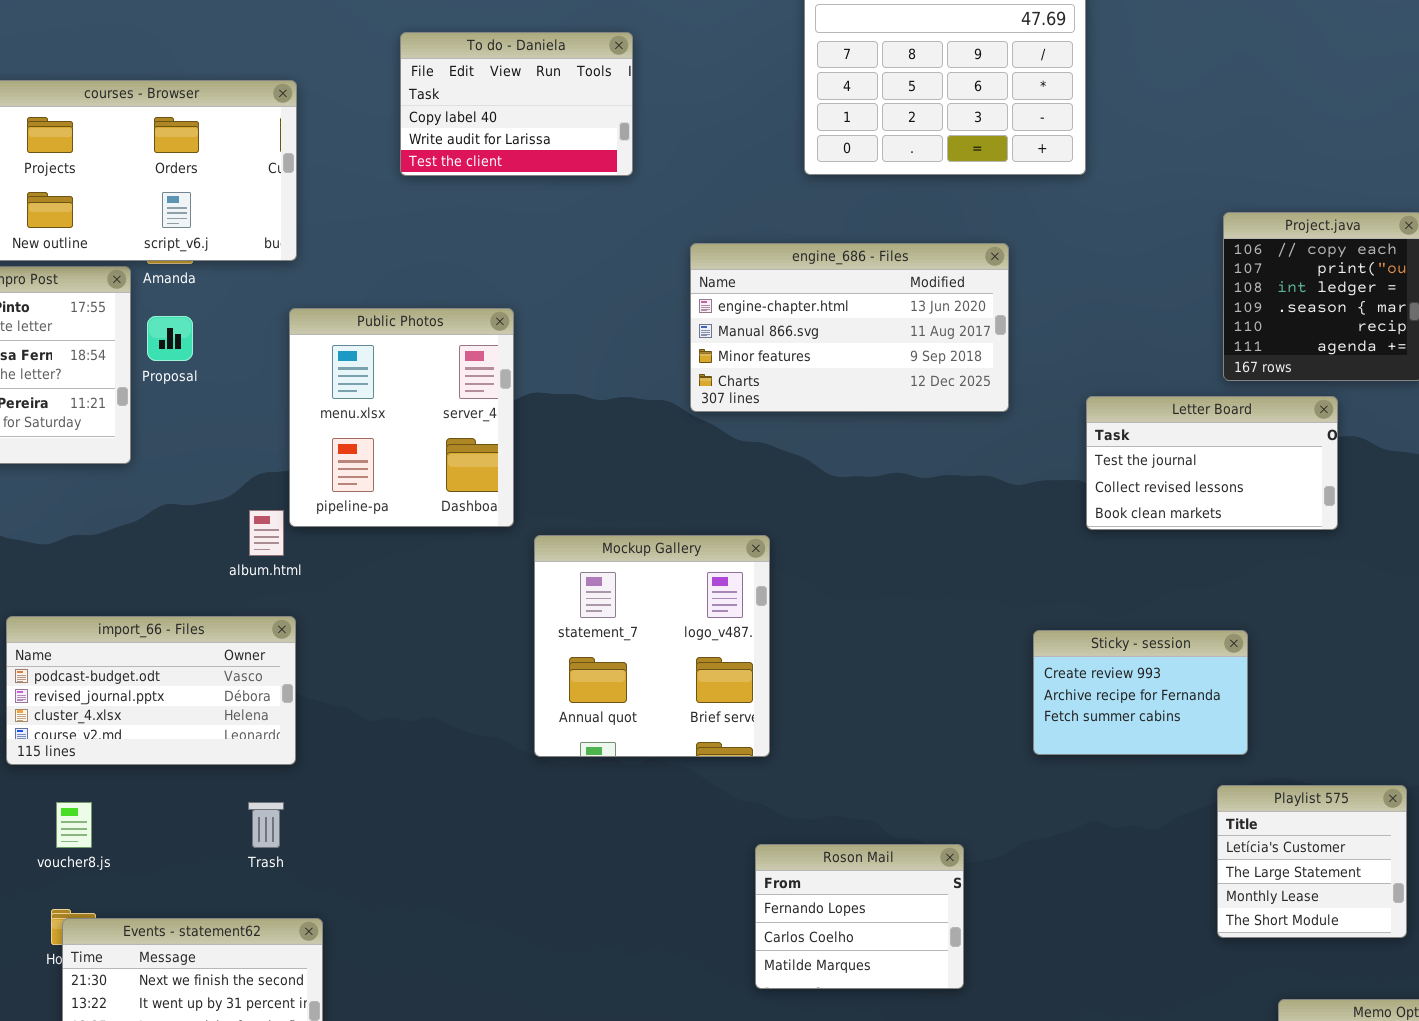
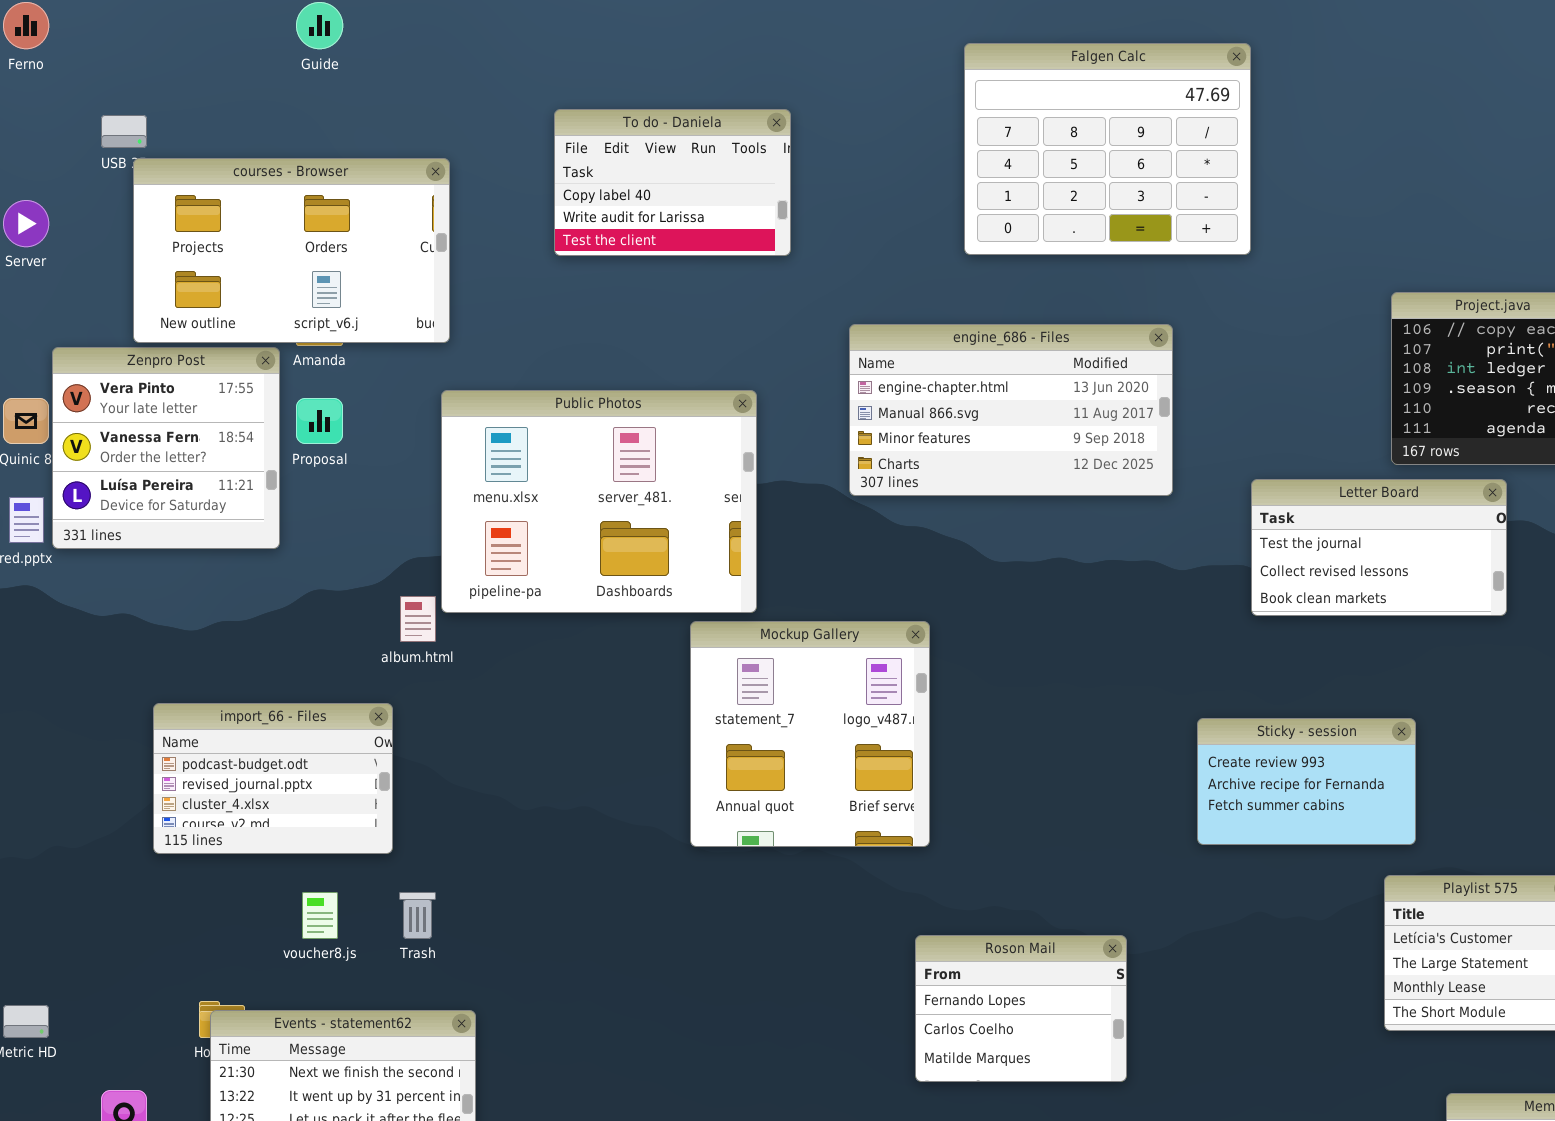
Public Photos: [289,308,514,527] -> [441,390,757,613], resized
import_66 - Files: [6,616,296,765] -> [153,703,393,854], resized
voucher8.js: [56,802,92,848] -> [302,892,338,939], moved

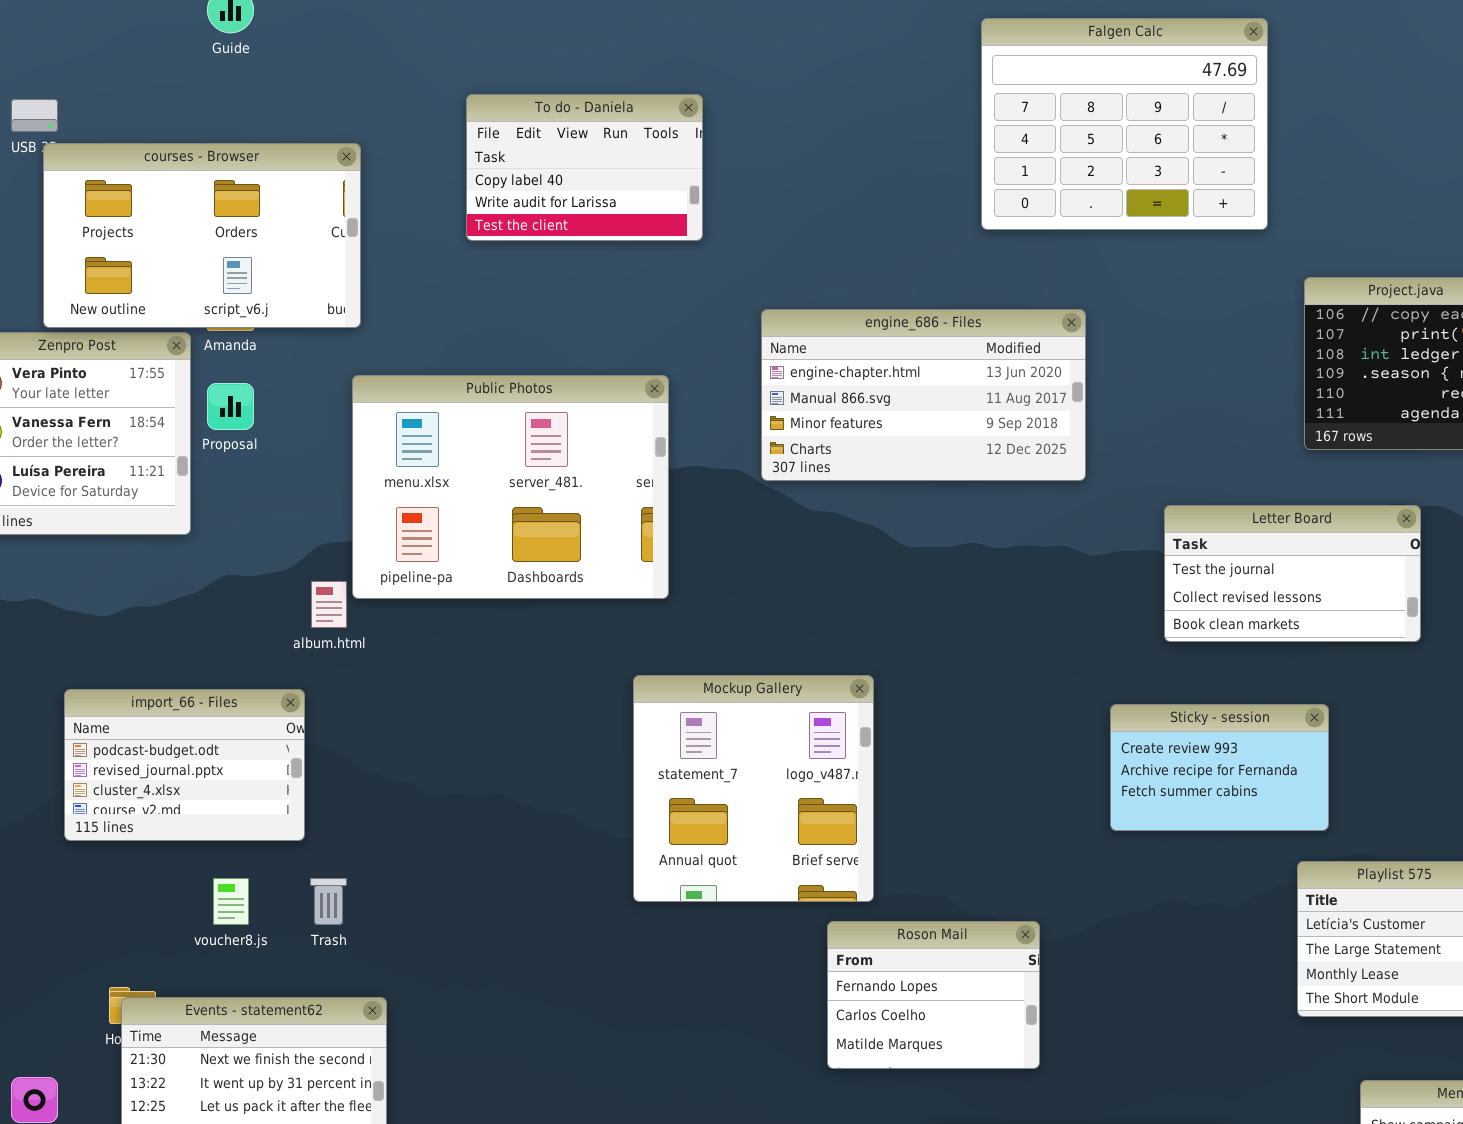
Falgen Calc: [964,43,1251,255] -> [981,18,1268,230], moved
Letter Board: [1251,479,1507,616] -> [1164,505,1421,642], moved
Mockup Gallery: [690,621,930,847] -> [633,675,874,902], moved

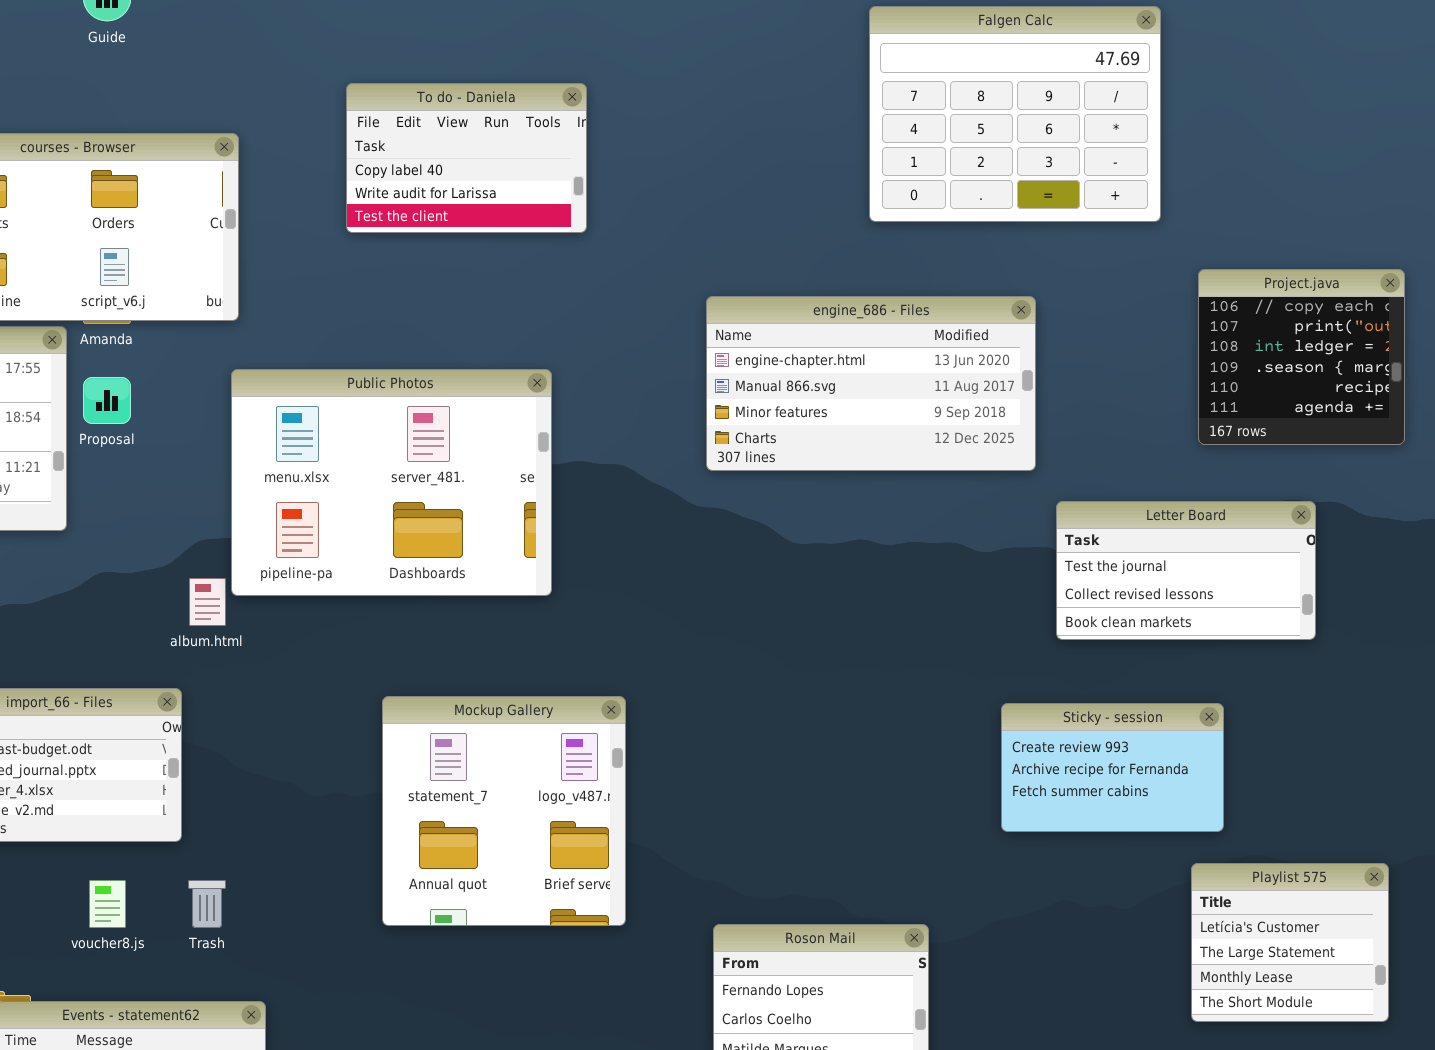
engine_686 - Files: [761,309,1086,481] -> [706,296,1036,471], moved
Mockup Gallery: [633,675,874,902] -> [382,696,626,926], moved

